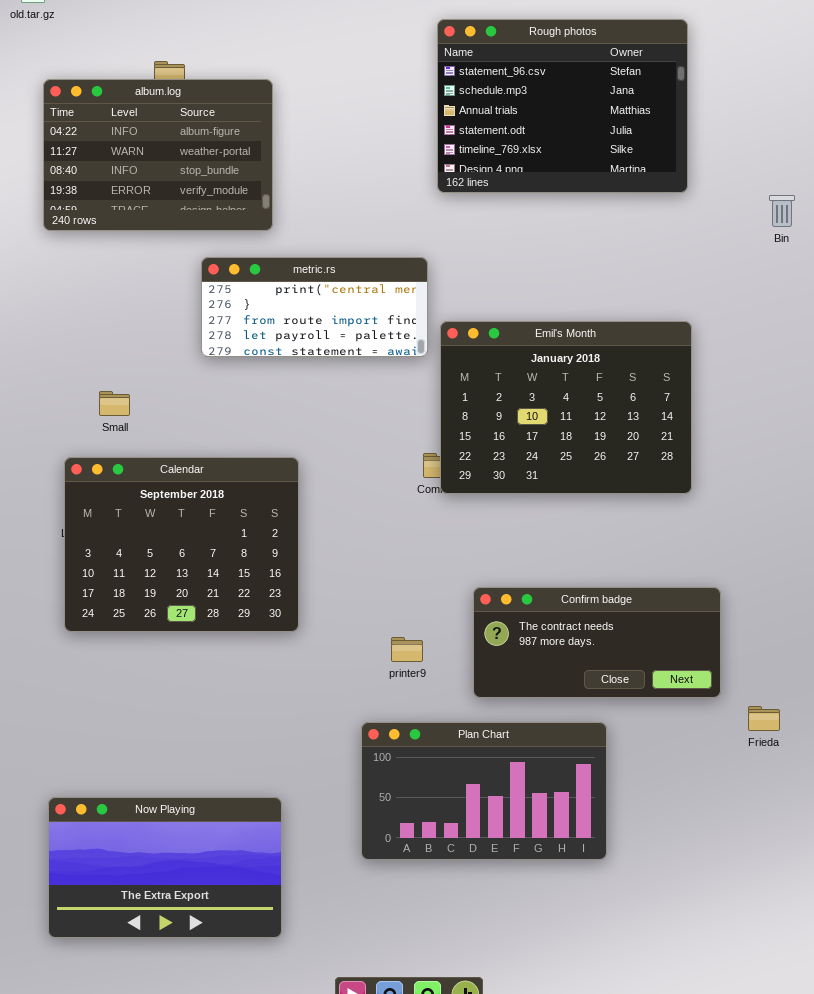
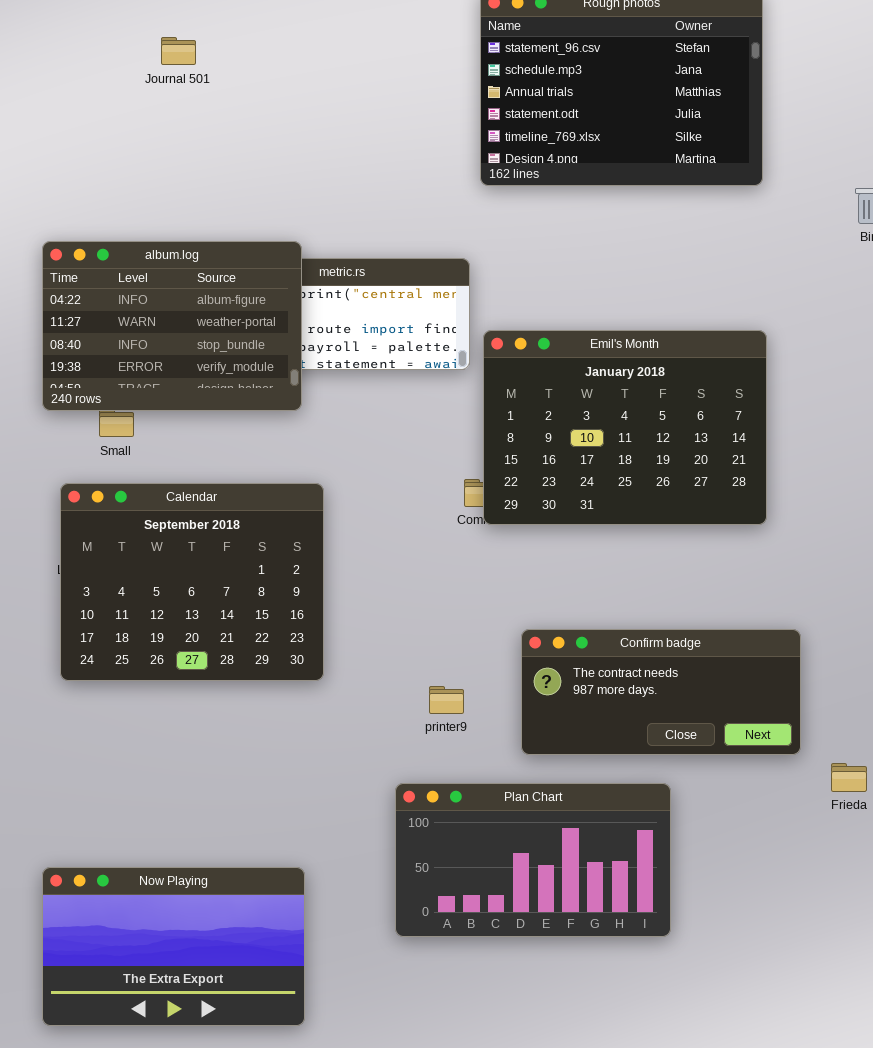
album.log: [43,79,273,231] -> [42,241,302,411], moved

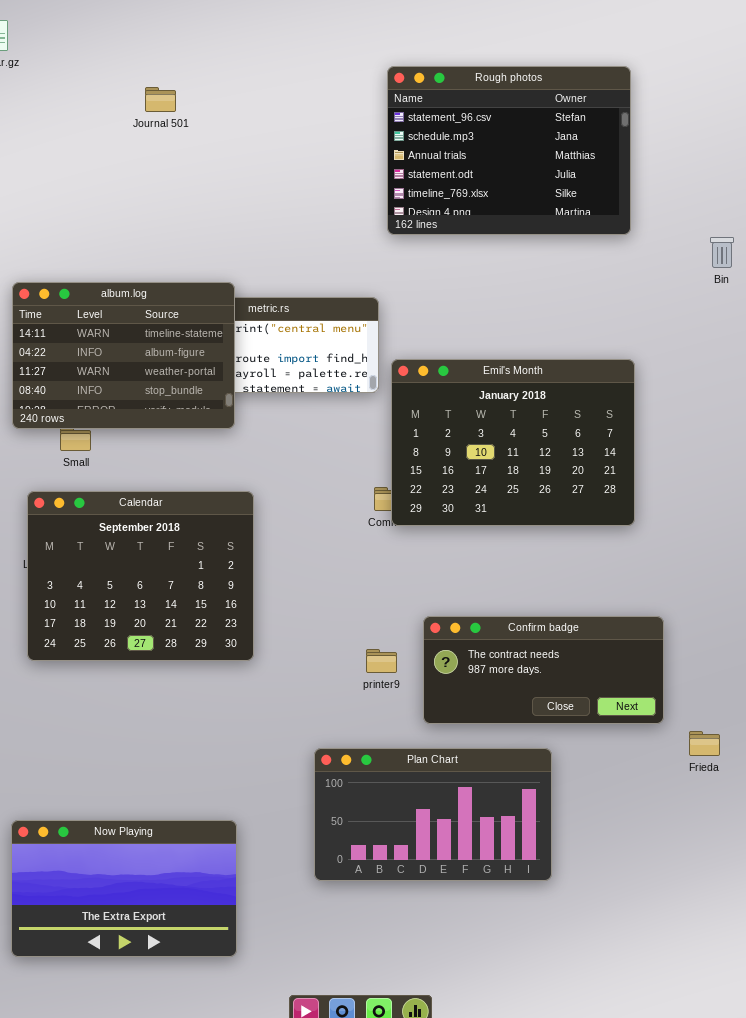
Journal 501: [161,37,196,65] -> [145,87,176,112], moved
album.log: [42,241,302,411] -> [12,282,235,429], scrolled up 1 row
printer9: [429,686,464,714] -> [366,649,397,673], moved

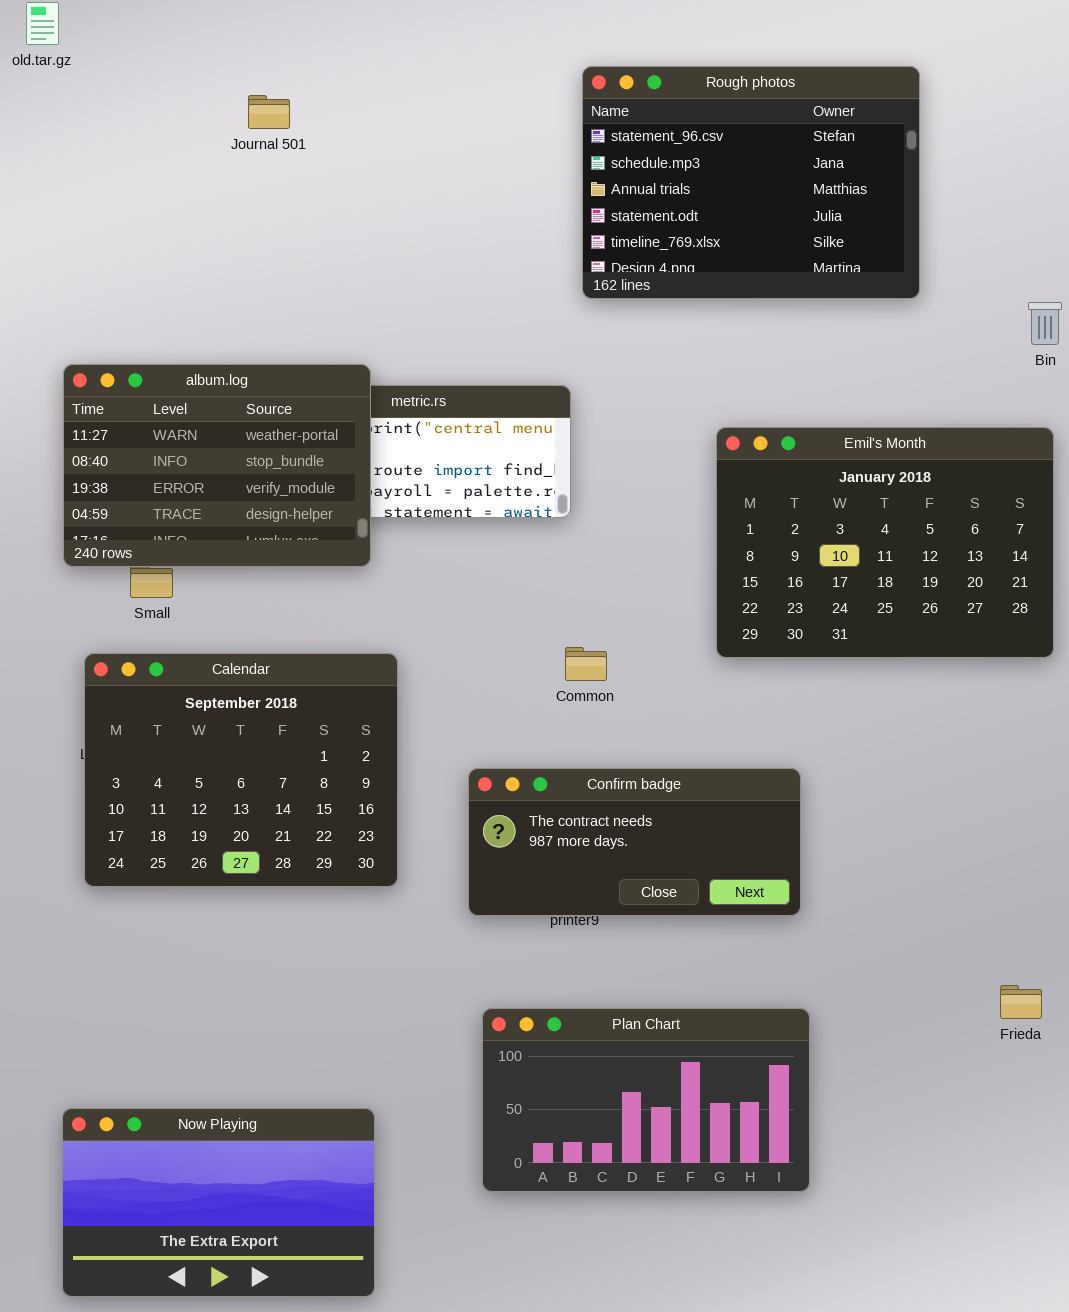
album.log: [12,282,235,429] -> [63,364,371,567], scrolled down 2 rows
Emil's Month: [391,359,635,526] -> [716,427,1054,658], moved
Confirm badge: [423,616,664,724] -> [468,768,801,916], moved

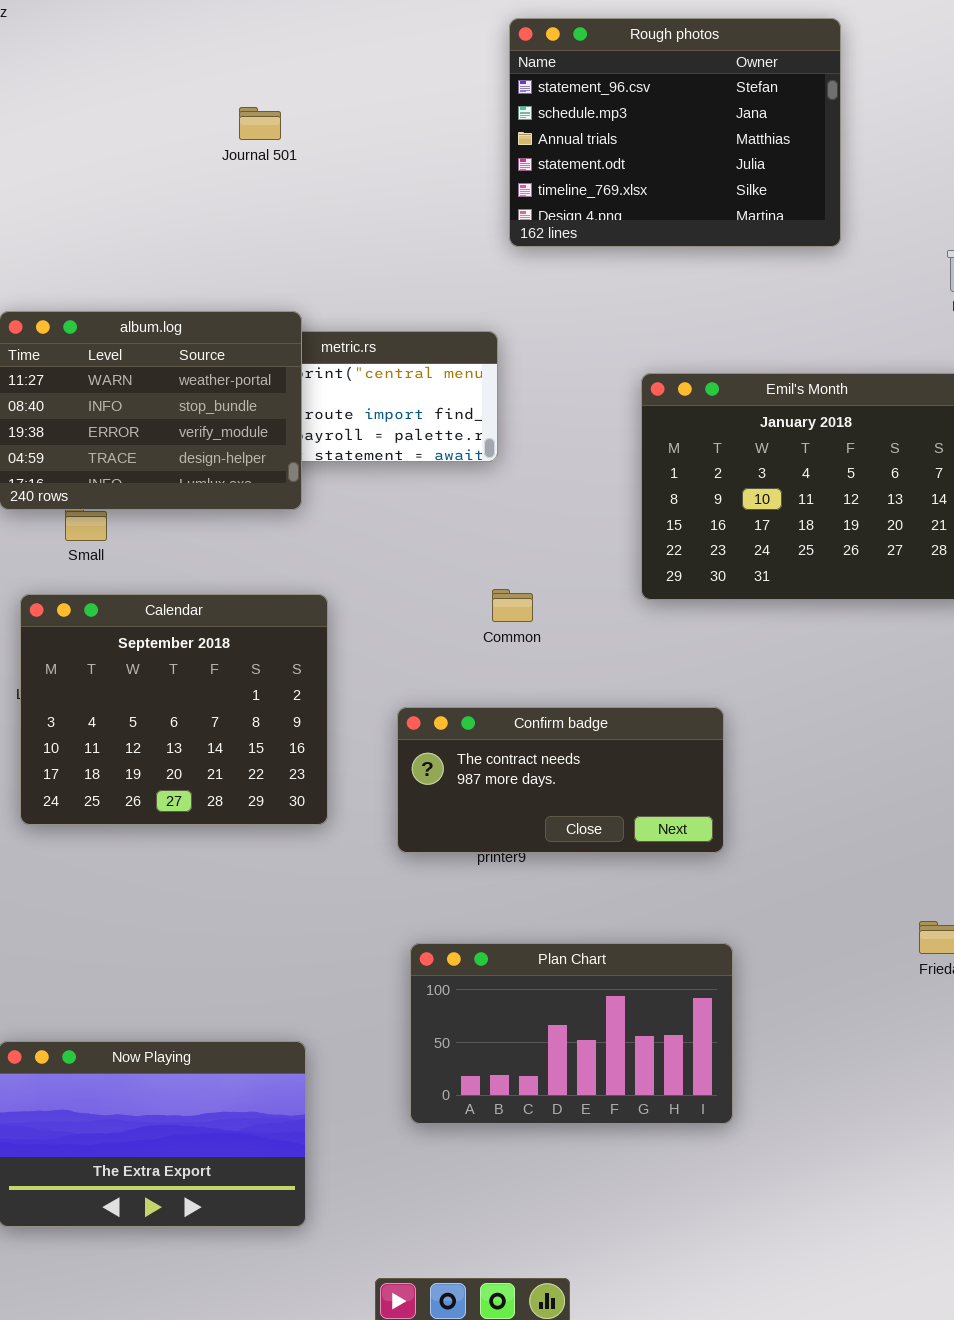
Journal 501: [248,95,290,129] -> [239,107,281,140], moved

